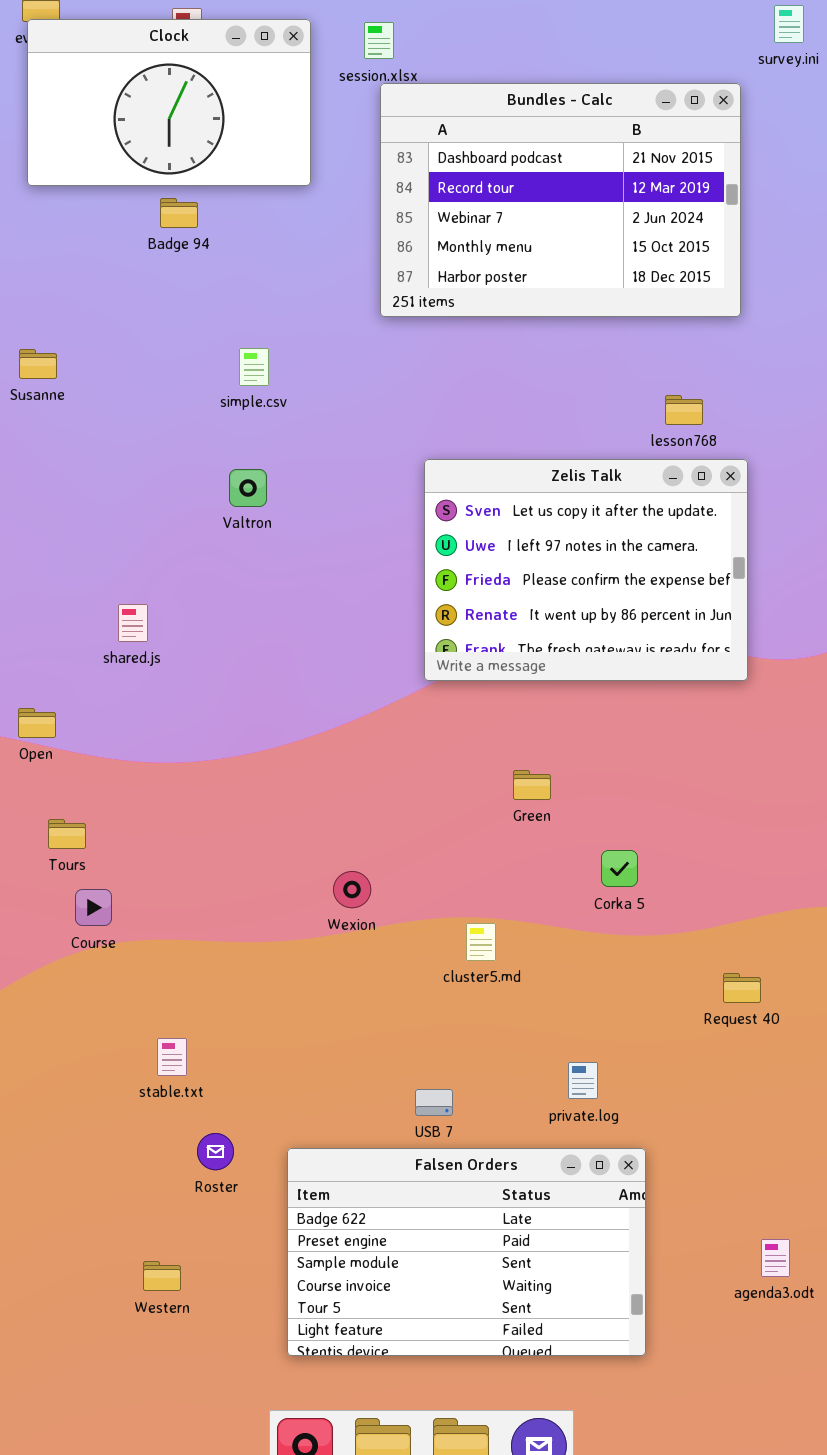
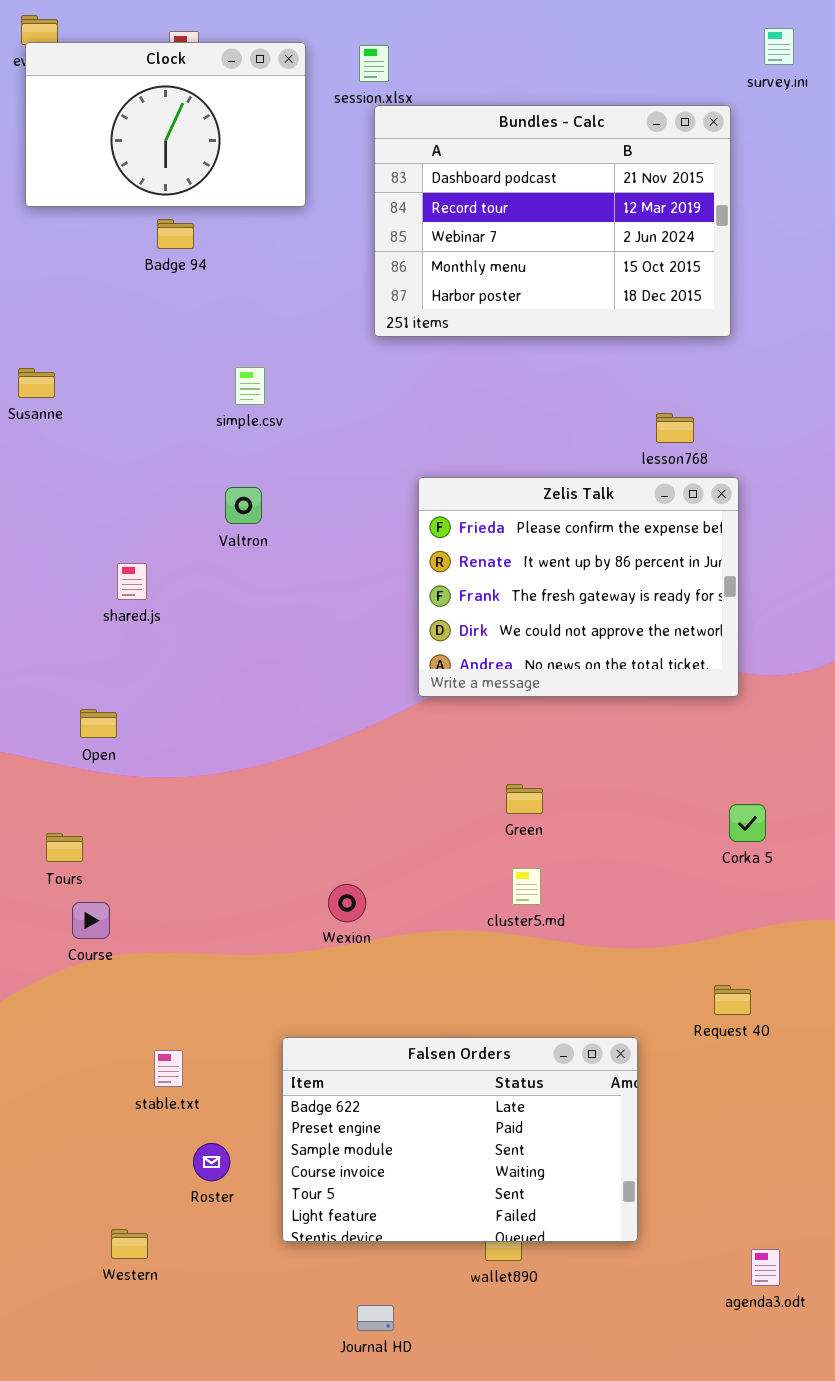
Zelis Talk: [424,459,748,681] -> [418,477,739,697], scrolled down 2 rows
shared.js: [118,604,148,642] -> [117,563,147,600], moved
Open: [18,708,56,738] -> [80,709,117,738], moved
Corka 5: [601,850,638,887] -> [729,804,766,842], moved
cluster5.md: [466,923,496,961] -> [512,868,541,905], moved
Falsen Orders: [287,1148,646,1356] -> [282,1037,638,1242], moved
Western: [143,1261,181,1291] -> [111,1229,148,1259], moved

